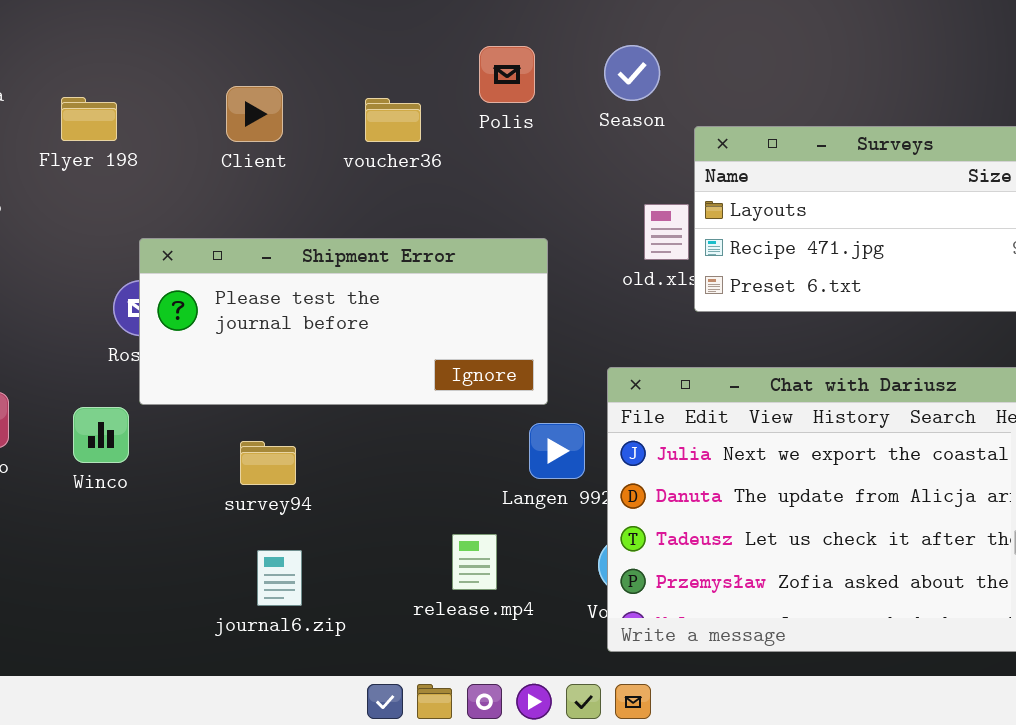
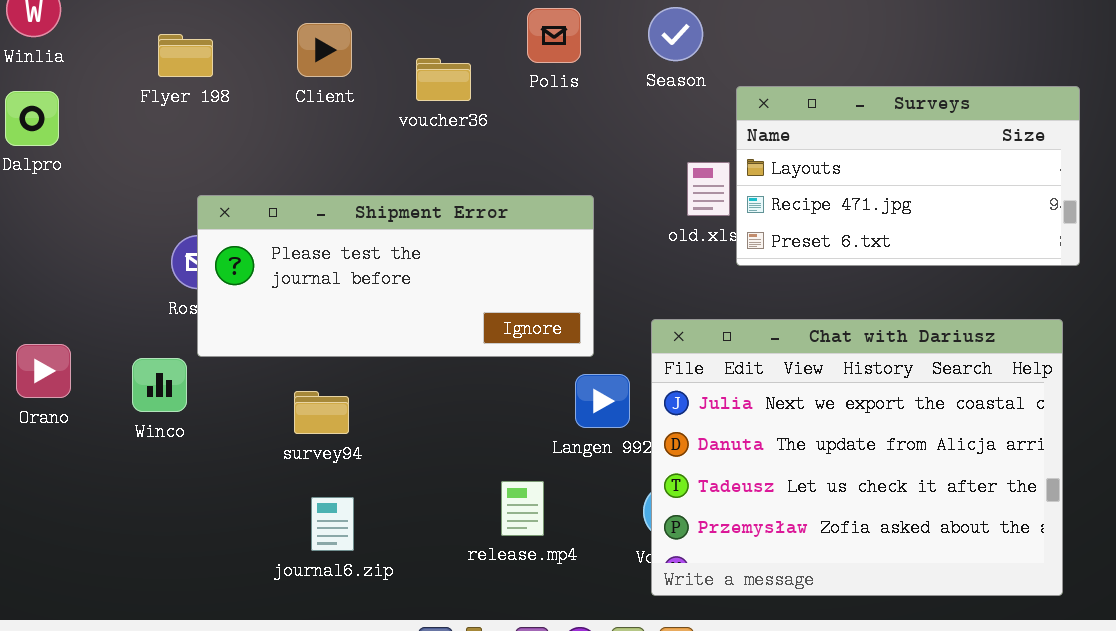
Client: [226,86,283,142] -> [297,23,352,77], moved
Flyer 198: [61,97,117,141] -> [158,34,213,77], moved

